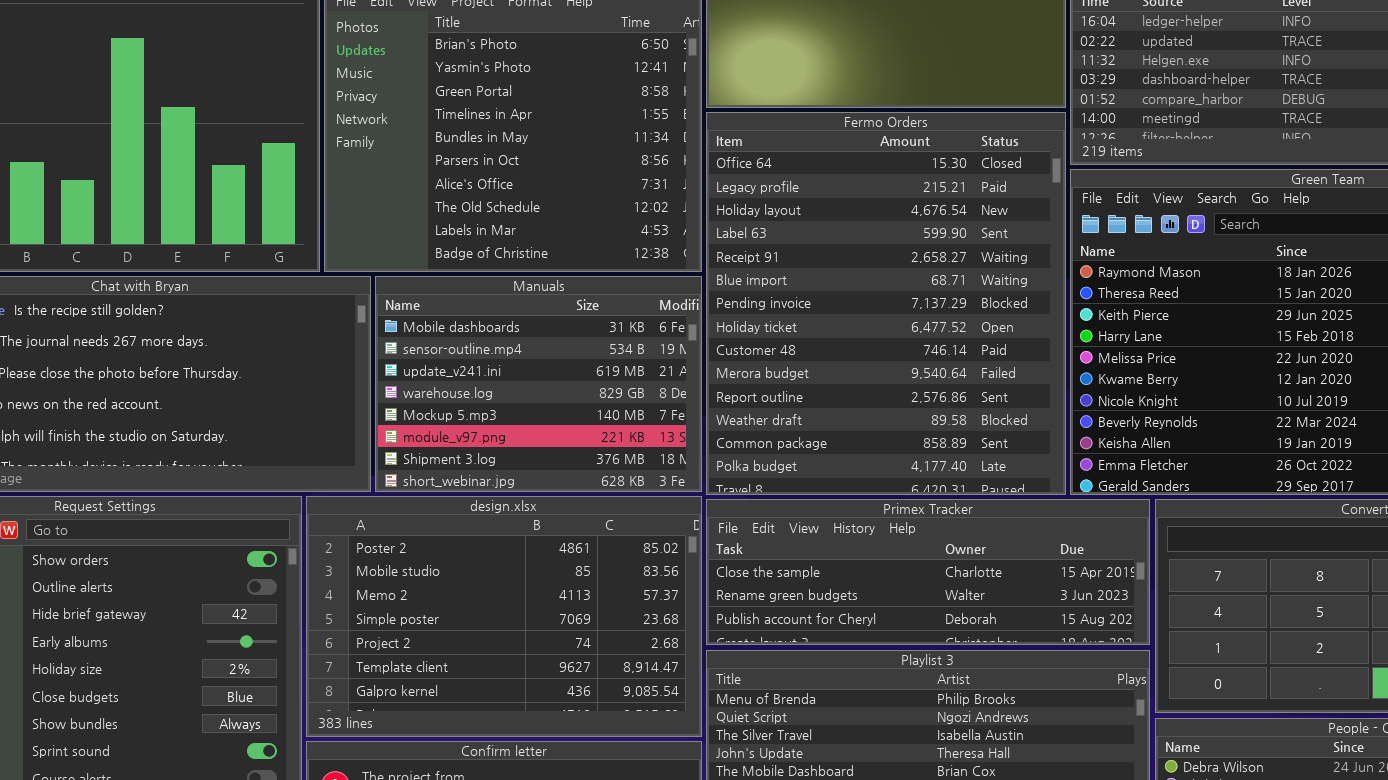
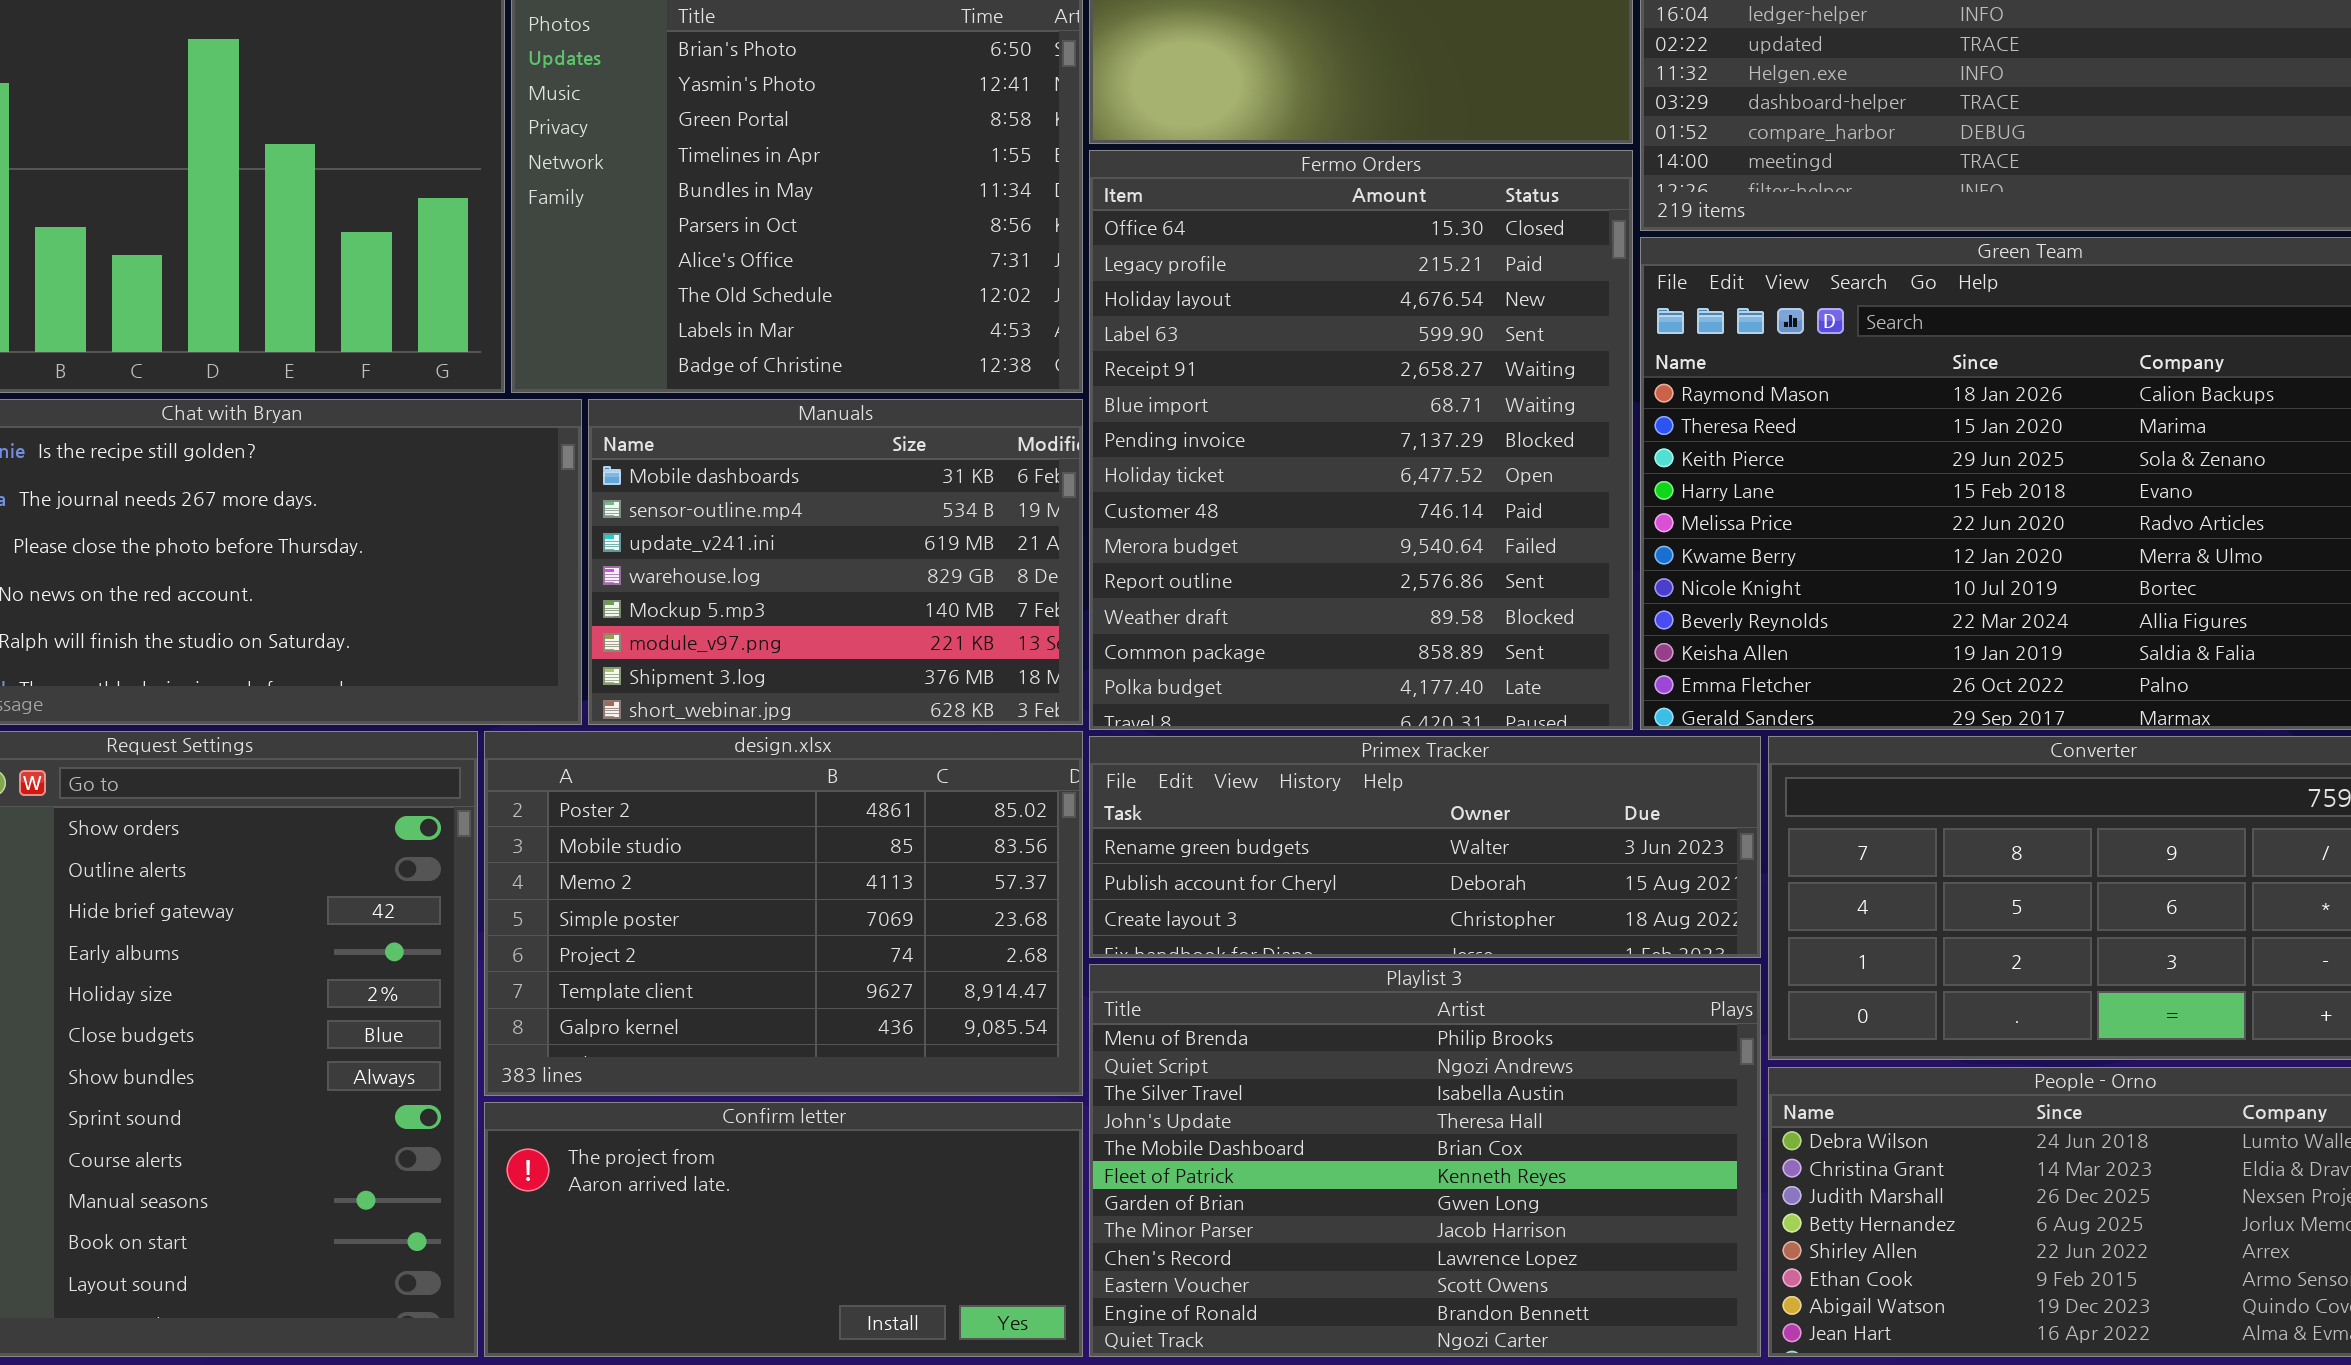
Primex Tracker: [706,499,1150,645] -> [1089,736,1761,958], scrolled down 1 row

